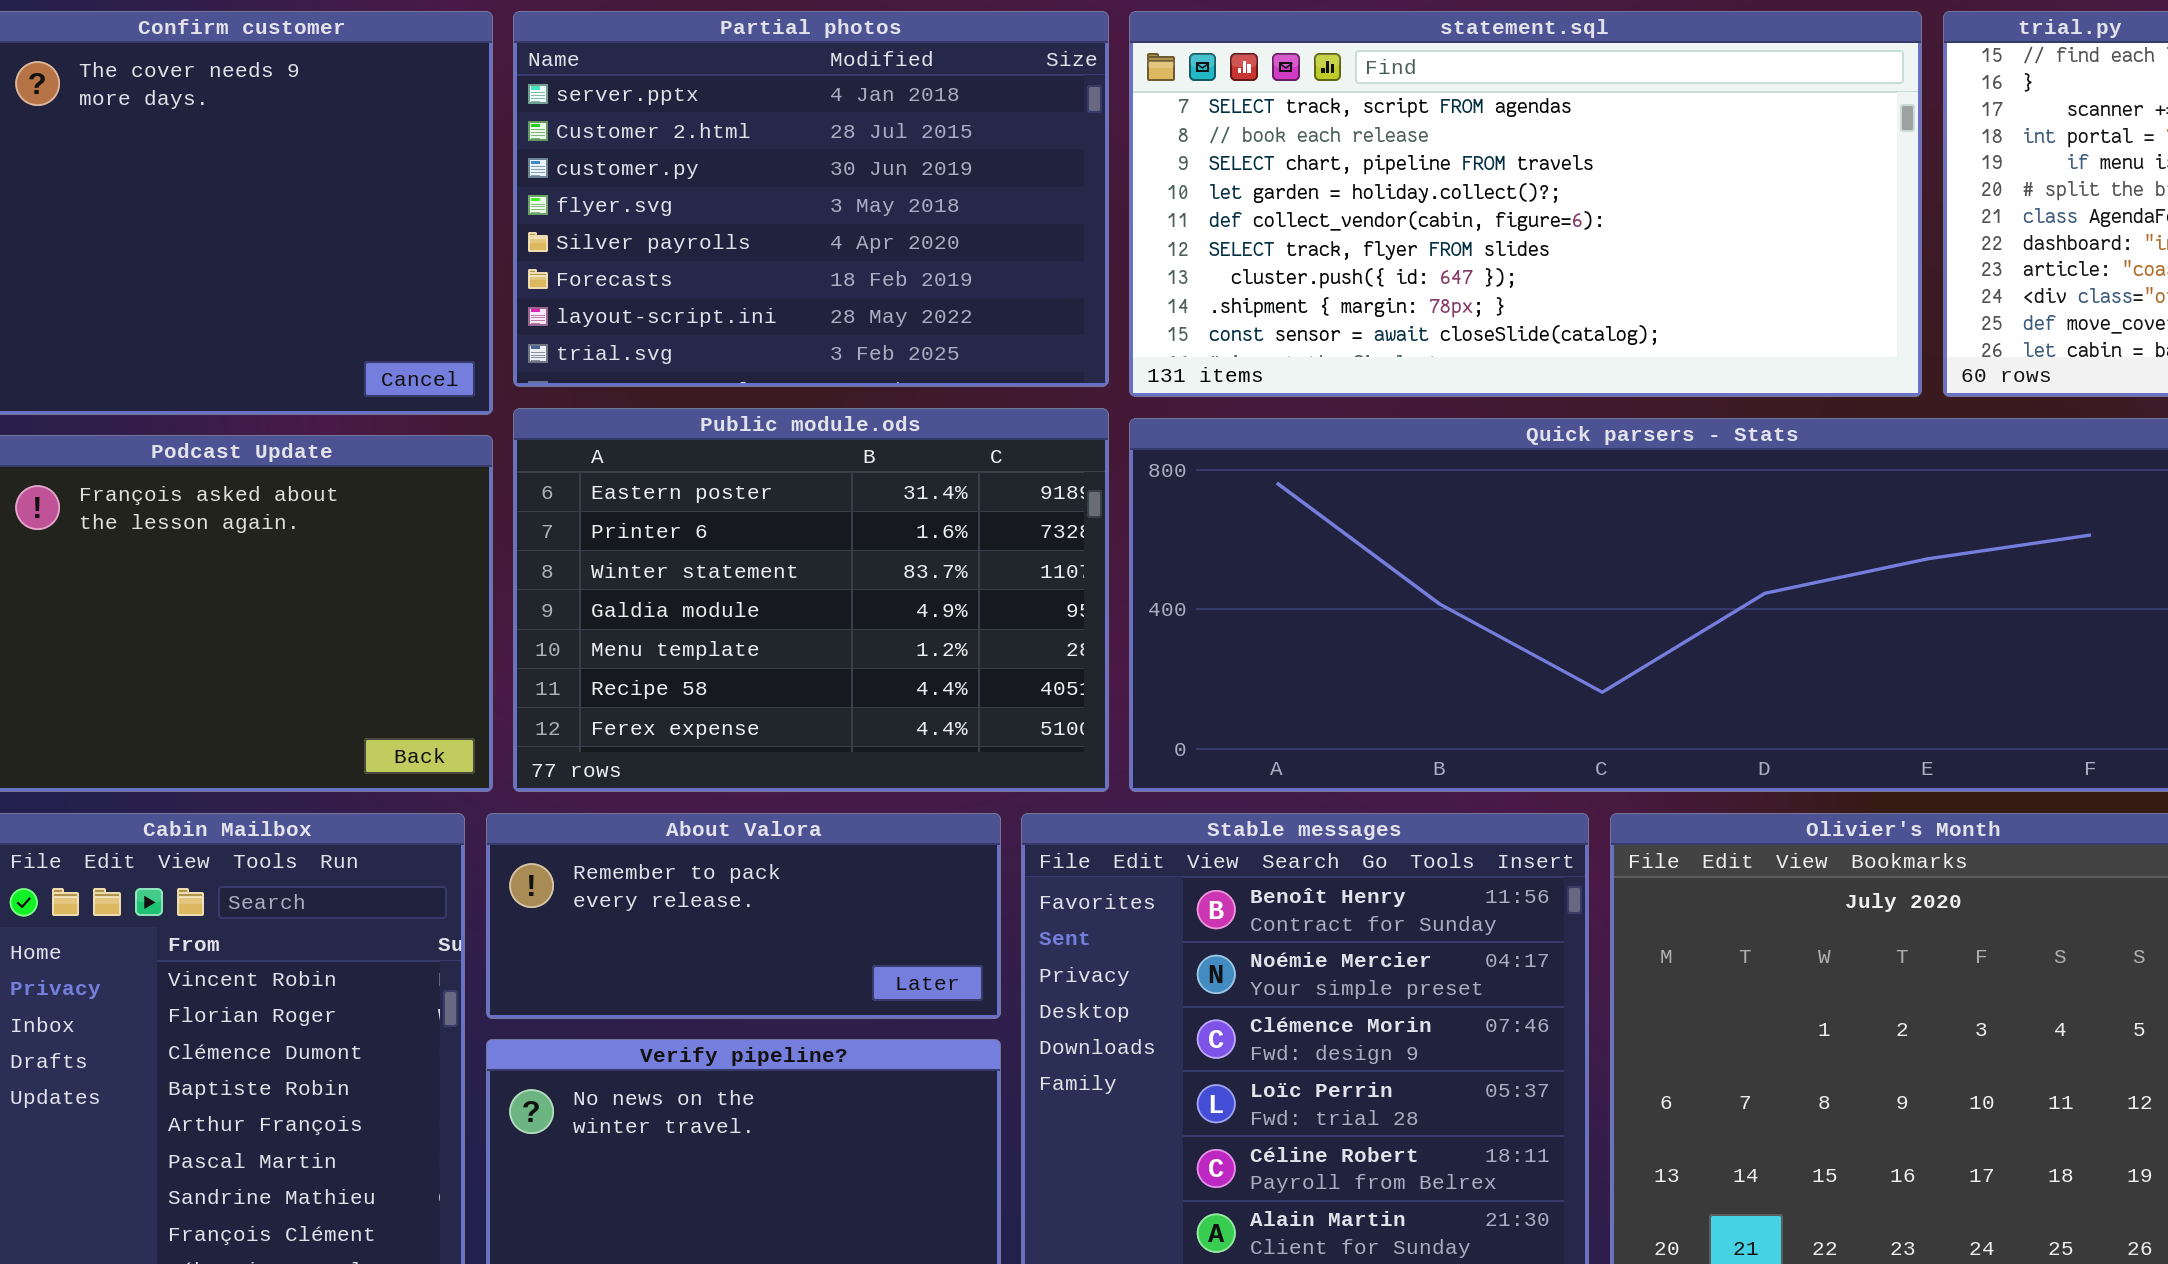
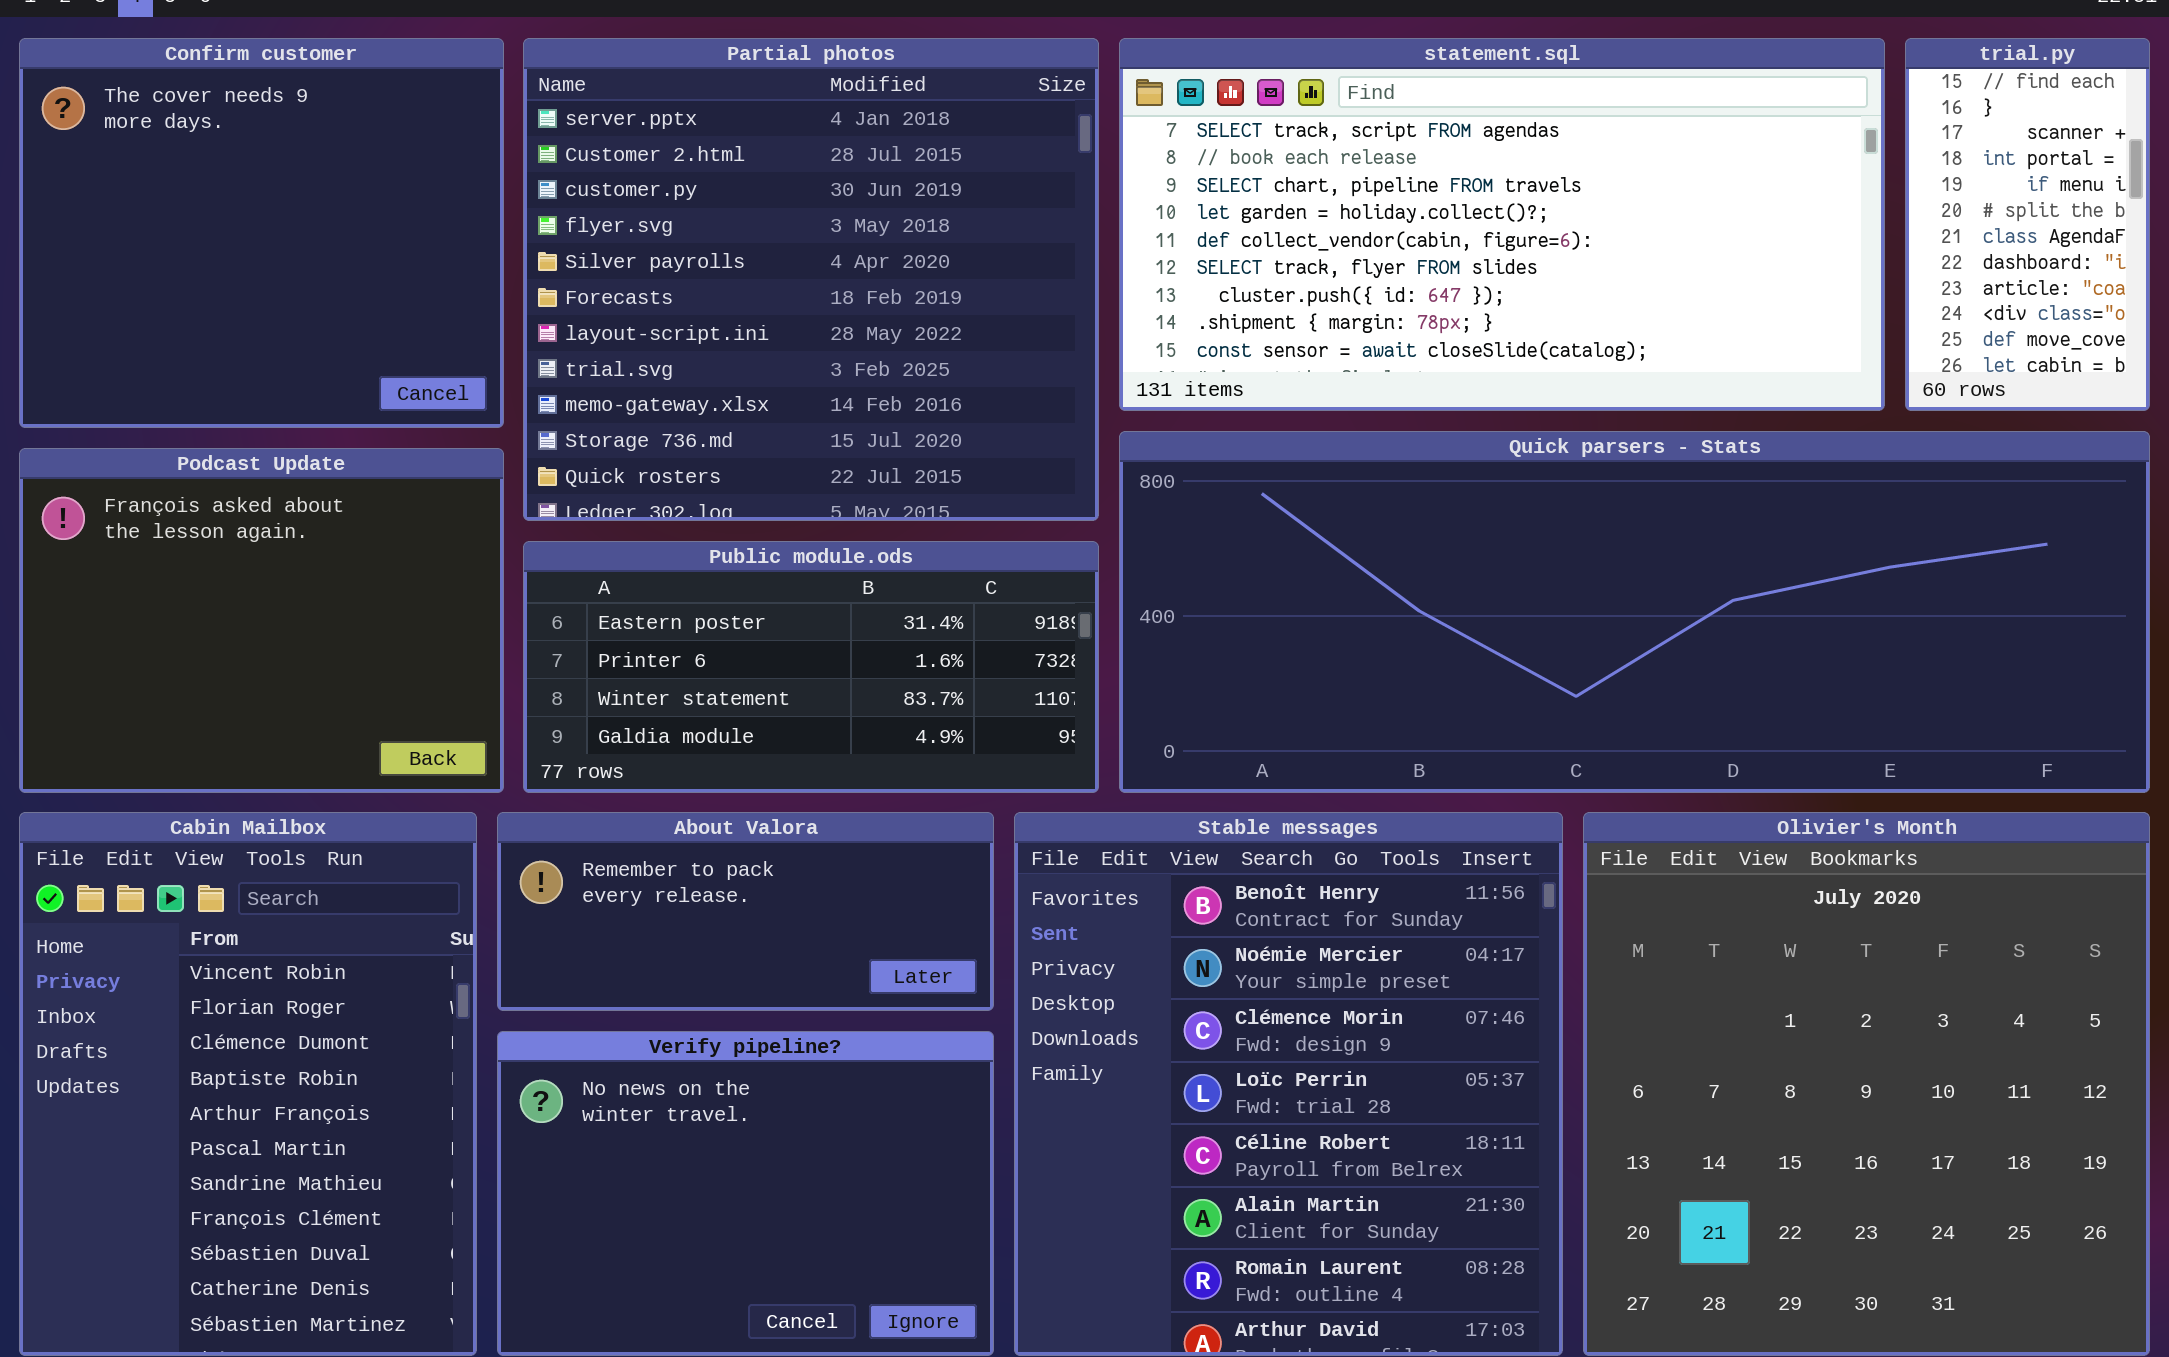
Partial photos: [513,11,1109,387] -> [523,38,1099,521], resized
Public module.ods: [513,408,1109,792] -> [523,541,1099,793], resized

